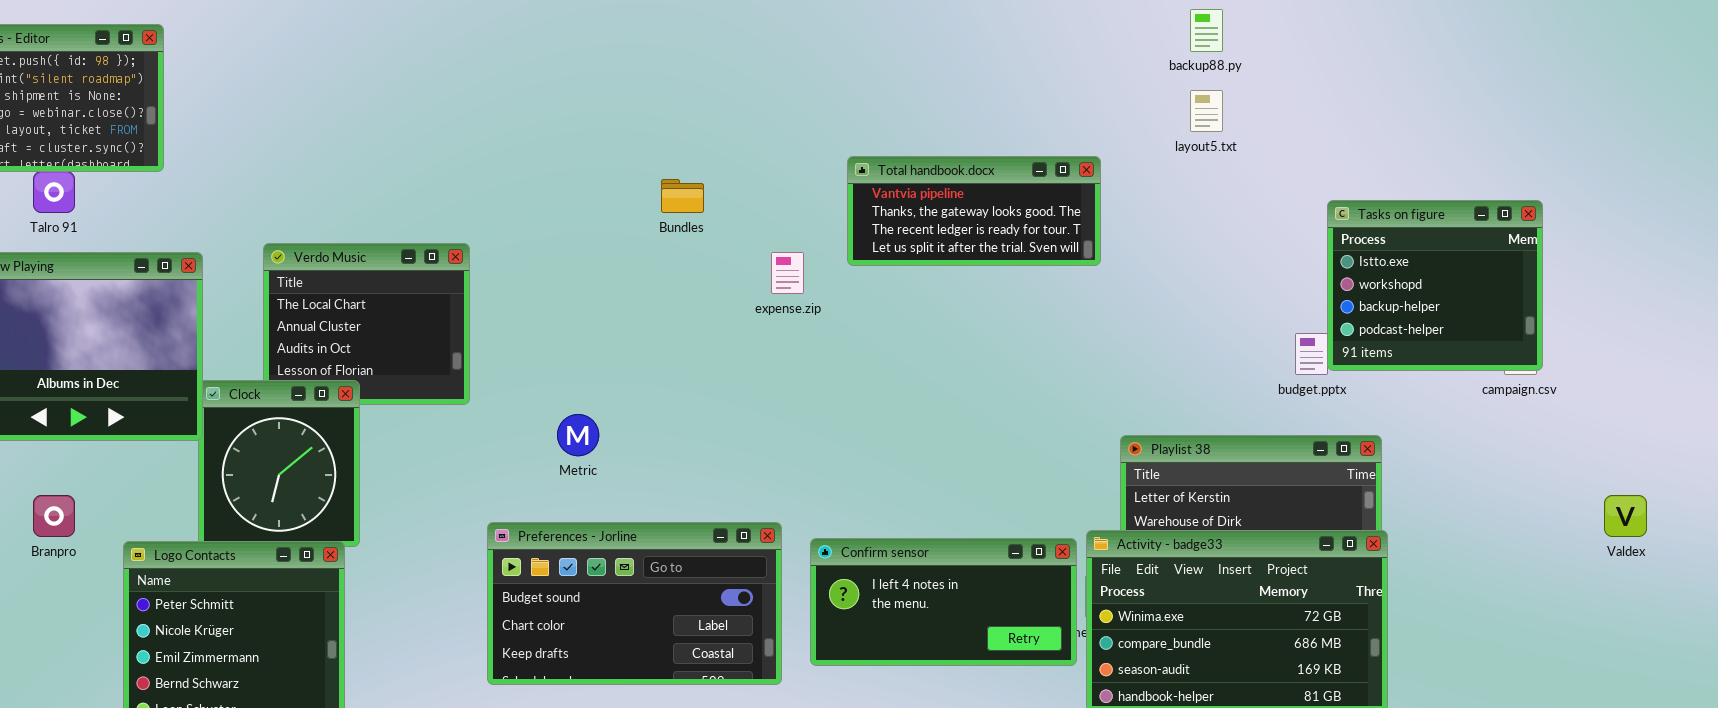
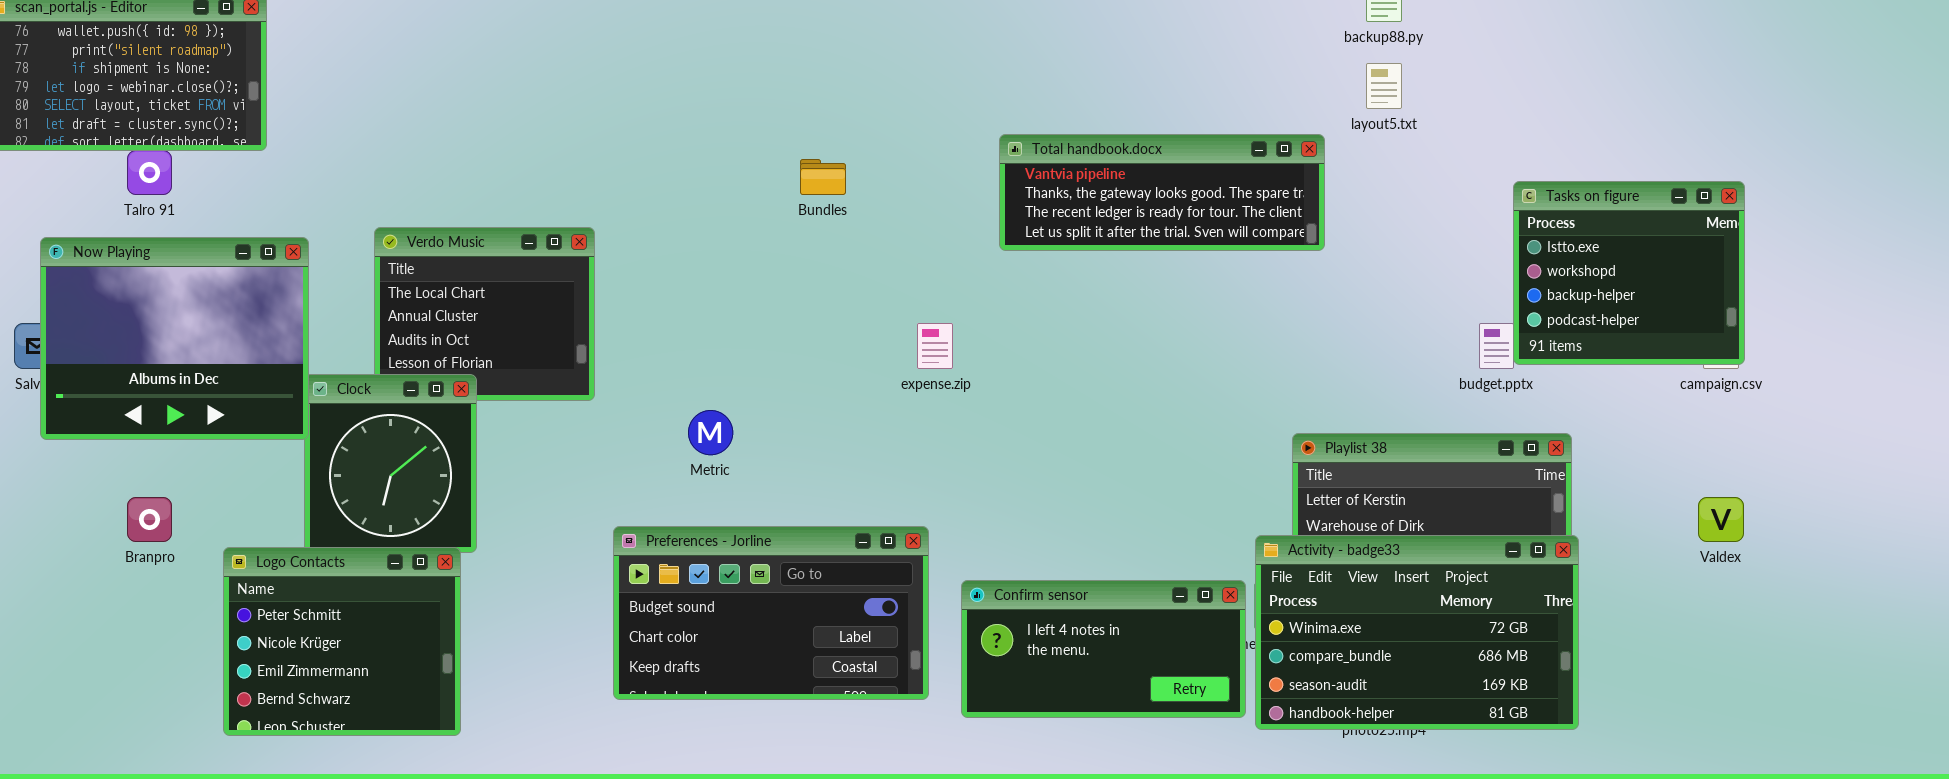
Total handbook.docx: [847,156,1101,266] -> [999,134,1325,251], resized
expense.zip: [771,252,804,294] -> [917,323,953,369], moved
Valdex: [1604,495,1647,537] -> [1698,497,1744,542], moved
Confirm sensor: [810,538,1077,666] -> [961,580,1246,718], moved

